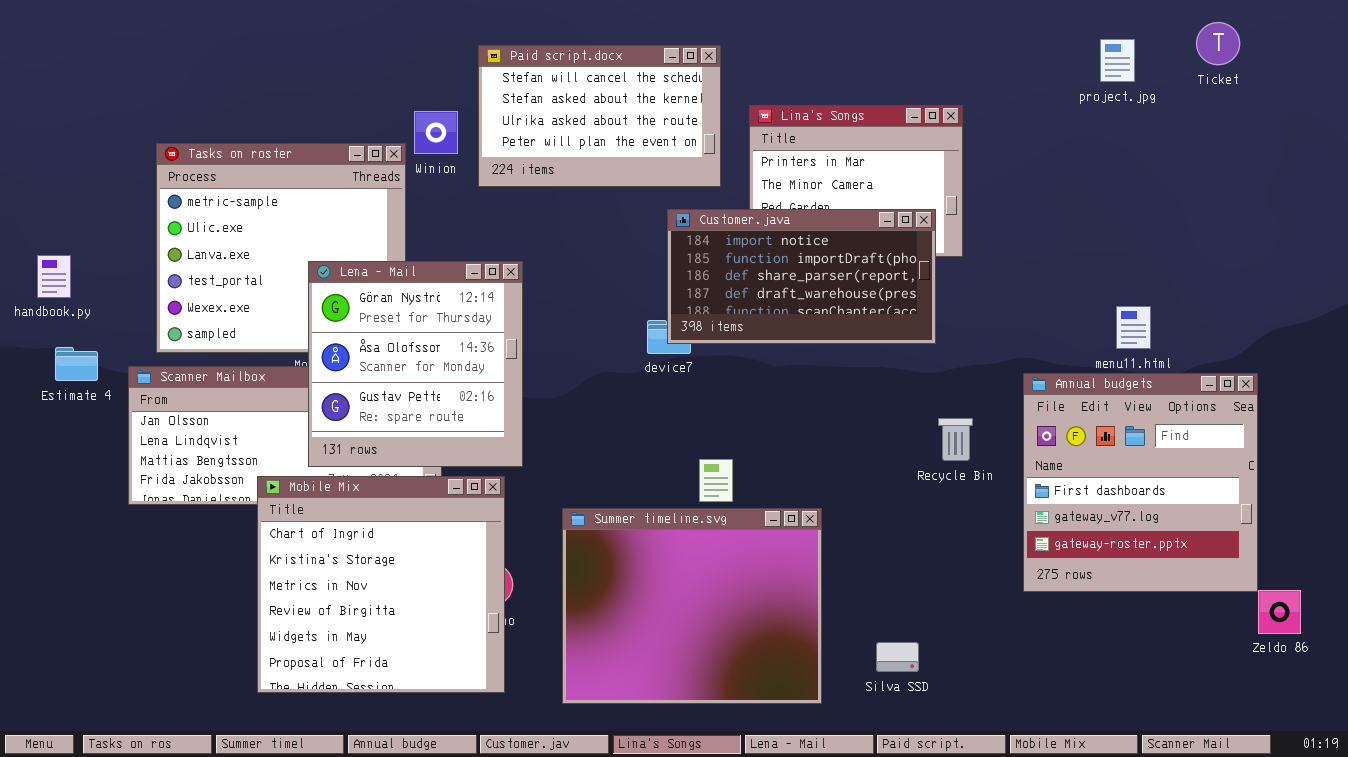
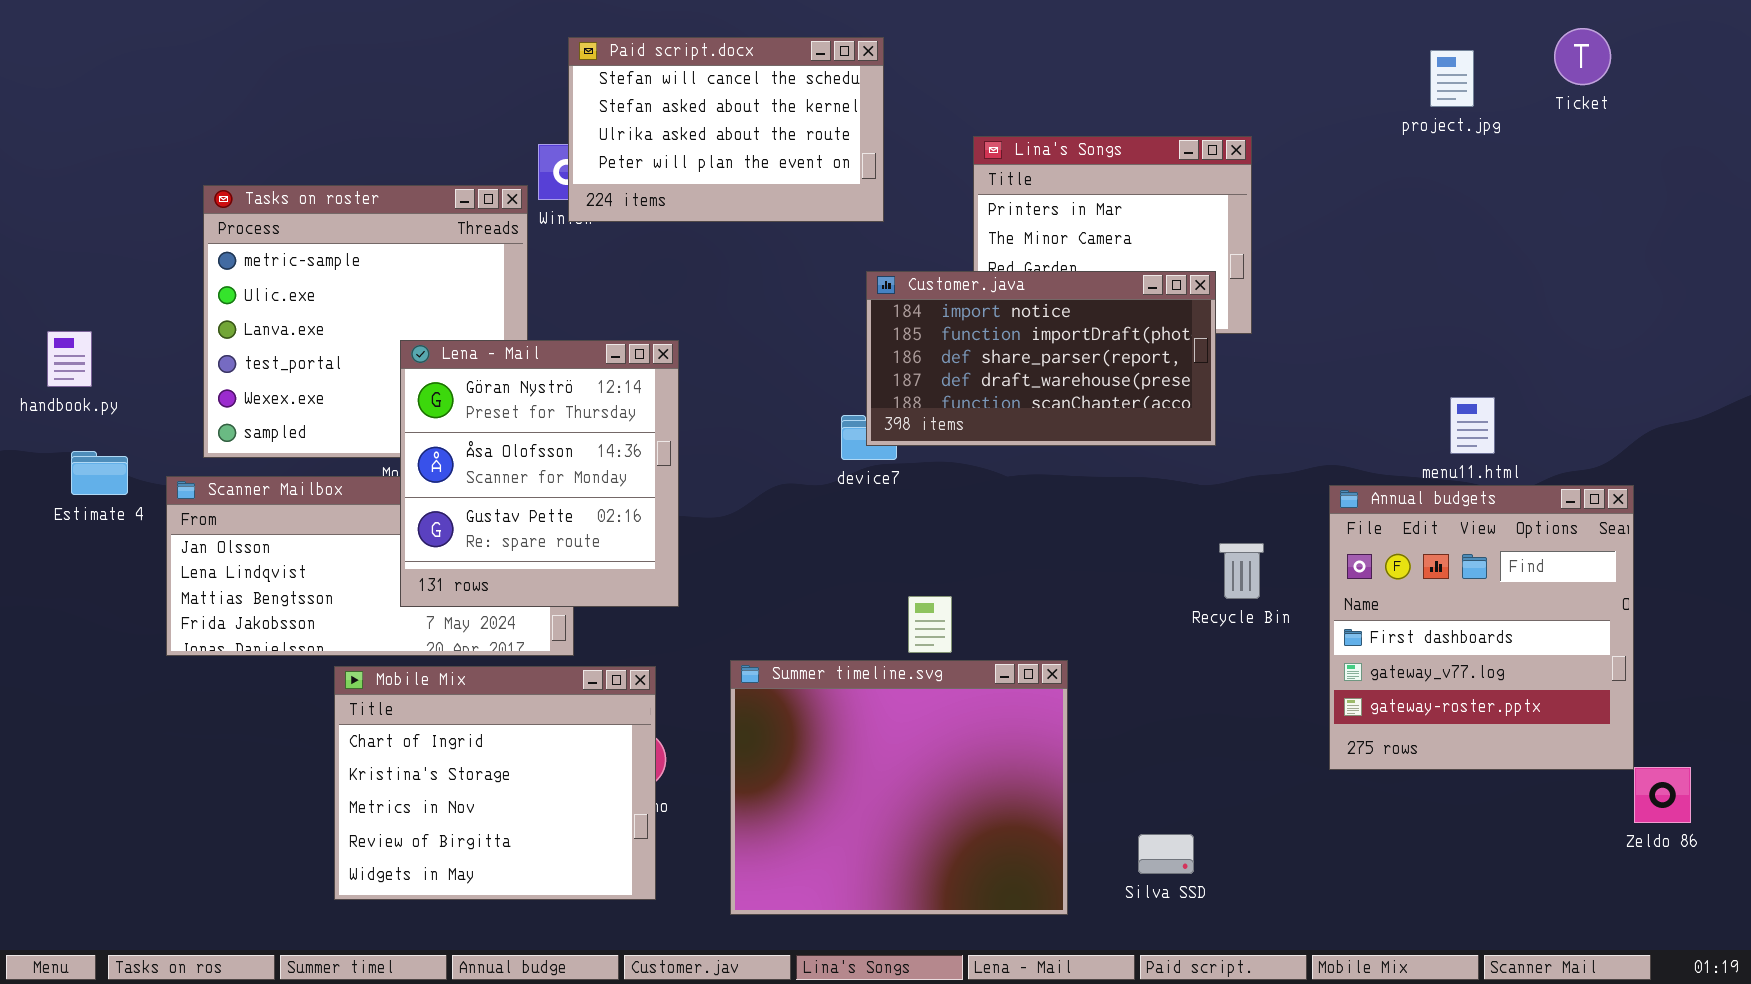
Paid script.docx: [478,45,721,187] -> [568,37,884,222], moved
Mobile Mix: [257,476,505,693] -> [334,666,656,900], resized

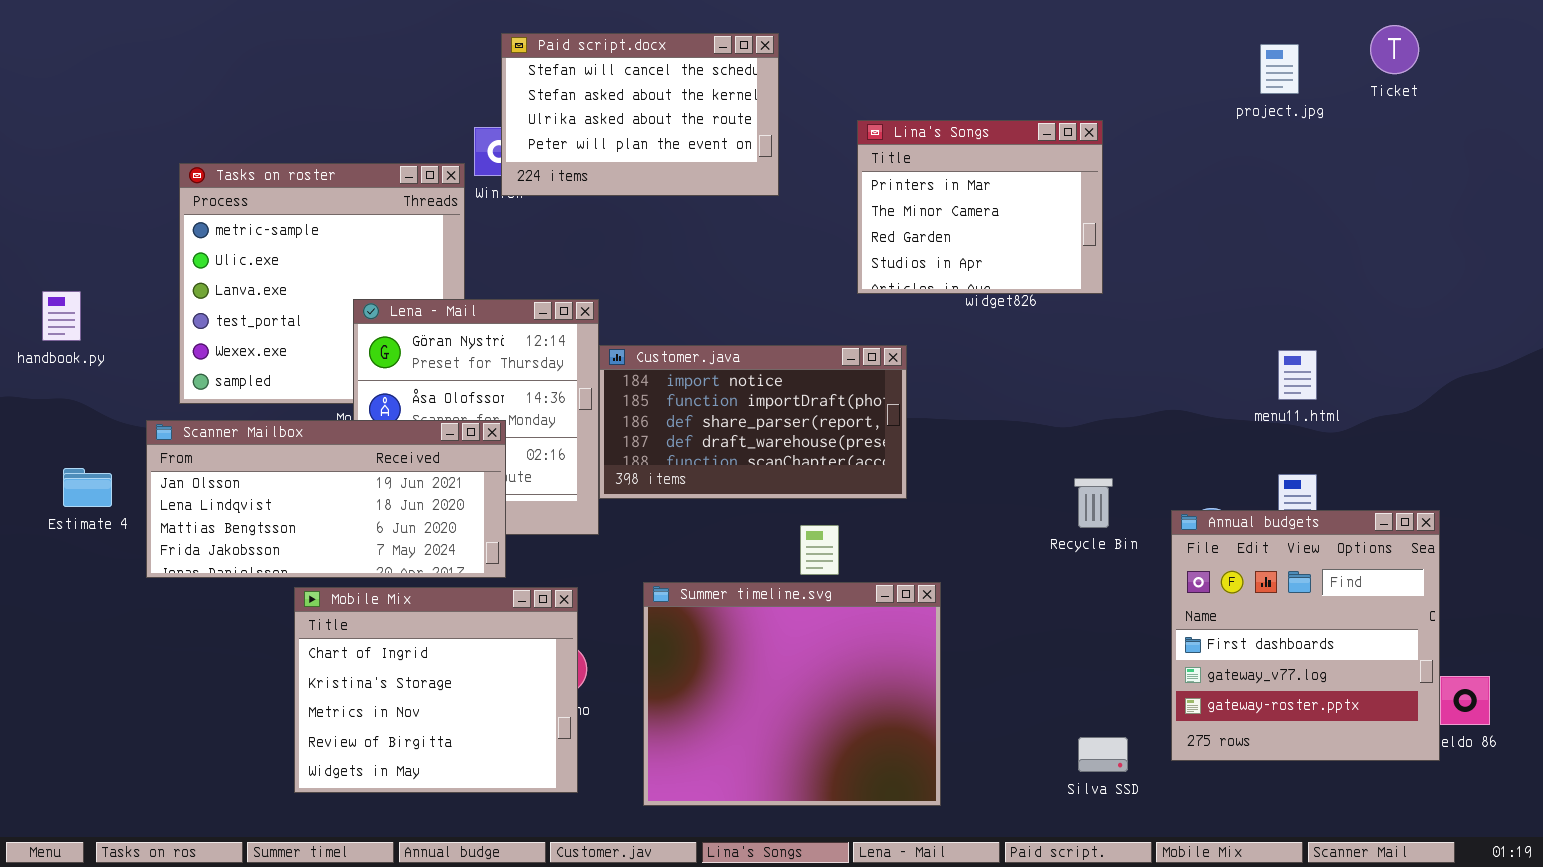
Customer.java: [866,271,1216,446] -> [599,345,907,499], moved
Estimate 4: [71,451,128,495] -> [63,468,112,507], moved
Scanner Mailbox: [166,476,574,656] -> [146,420,506,578], raised
Annual budgets: [1329,485,1634,770] -> [1171,510,1440,761], moved
Silva SSD: [1138,834,1194,874] -> [1078,737,1128,772], moved

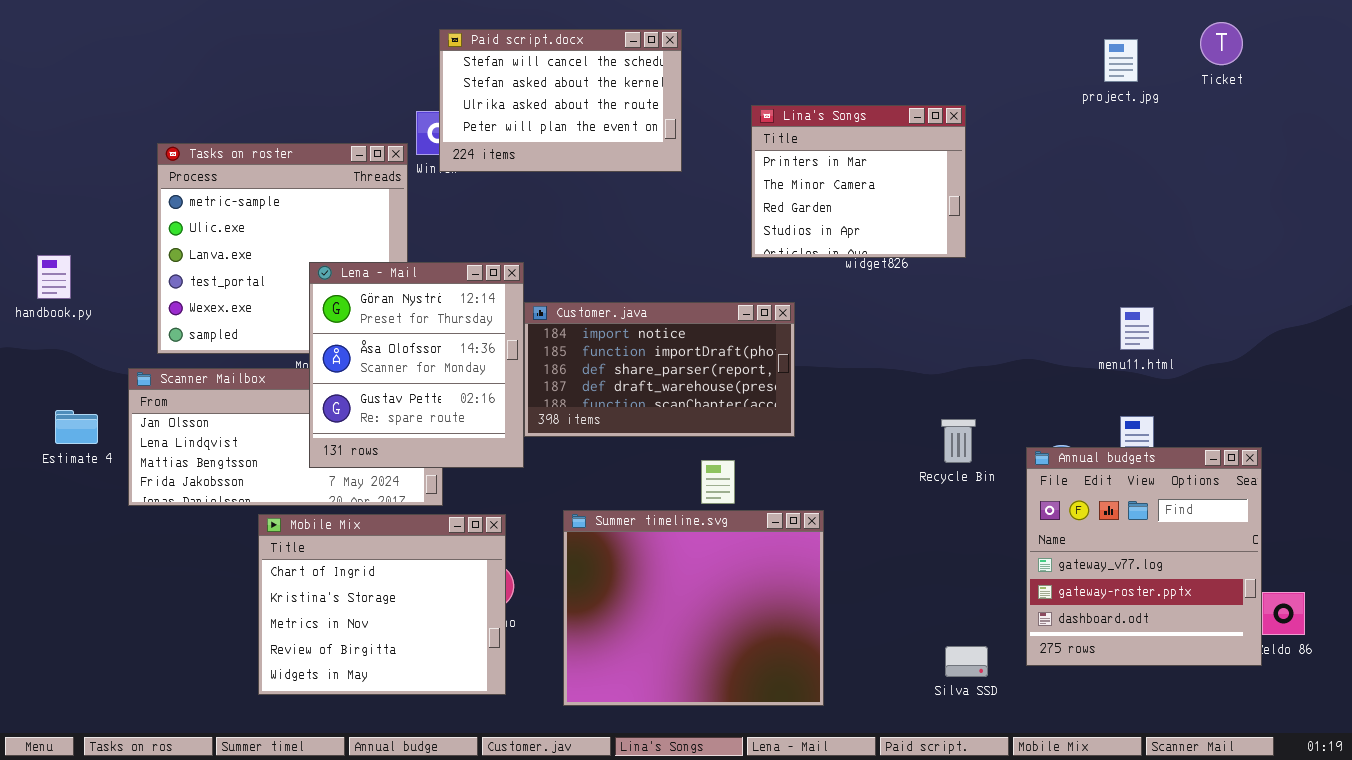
Lena - Mail: [353,299,599,535] -> [309,262,524,468], raised
Annual budgets: [1171,510,1440,761] -> [1026,447,1262,666], scrolled down 1 row

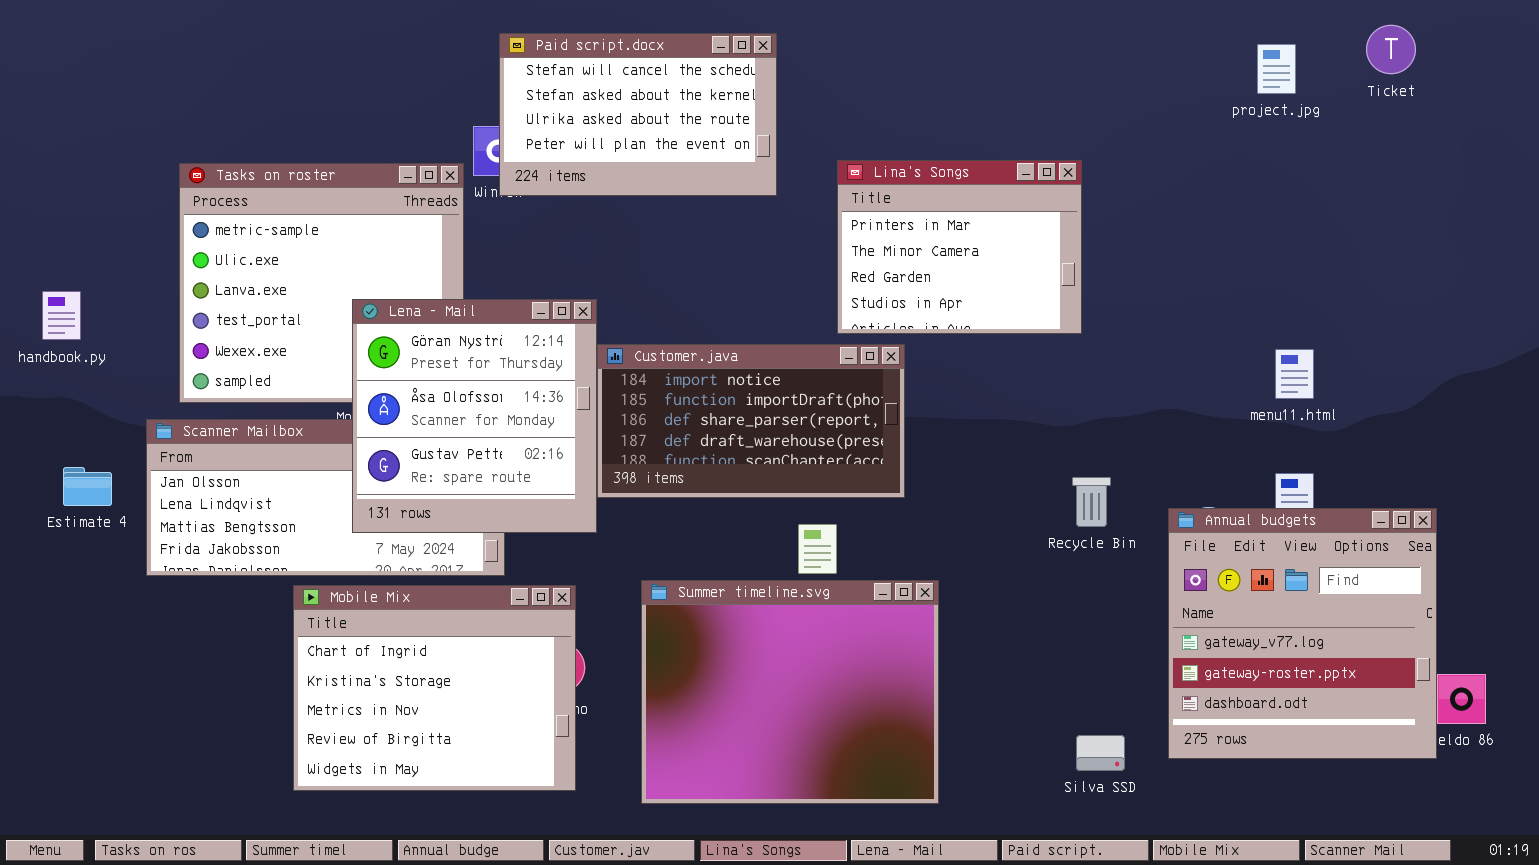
Lina's Songs: [751,105,966,258] -> [837,160,1082,334], moved

